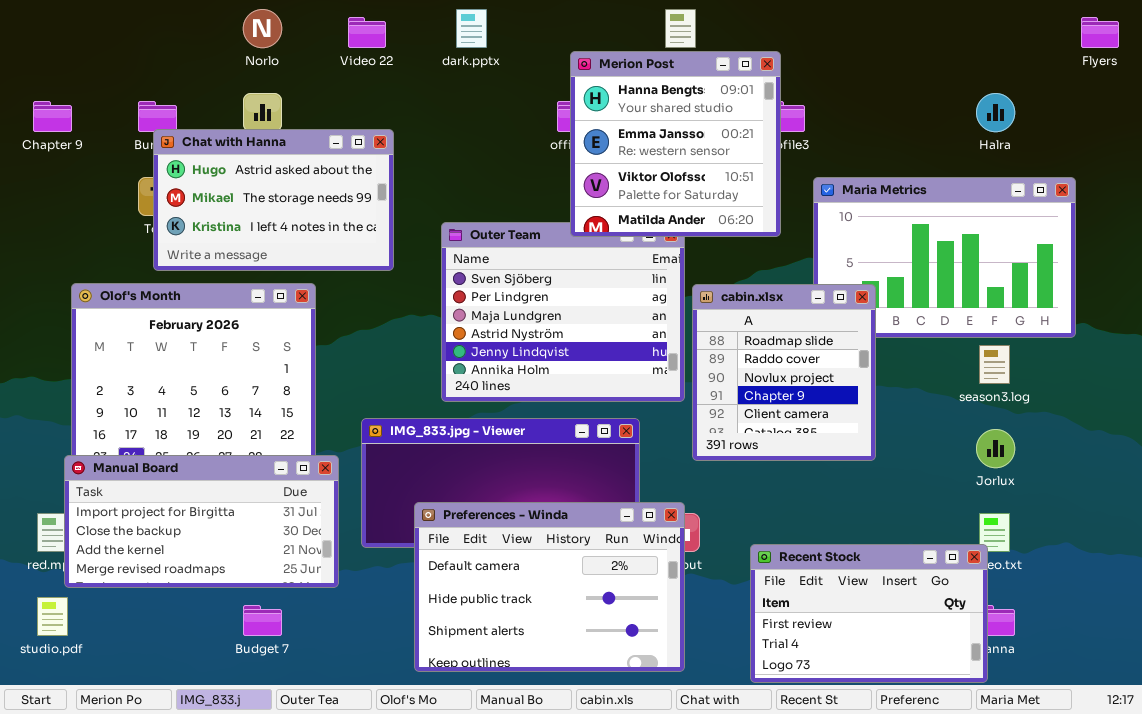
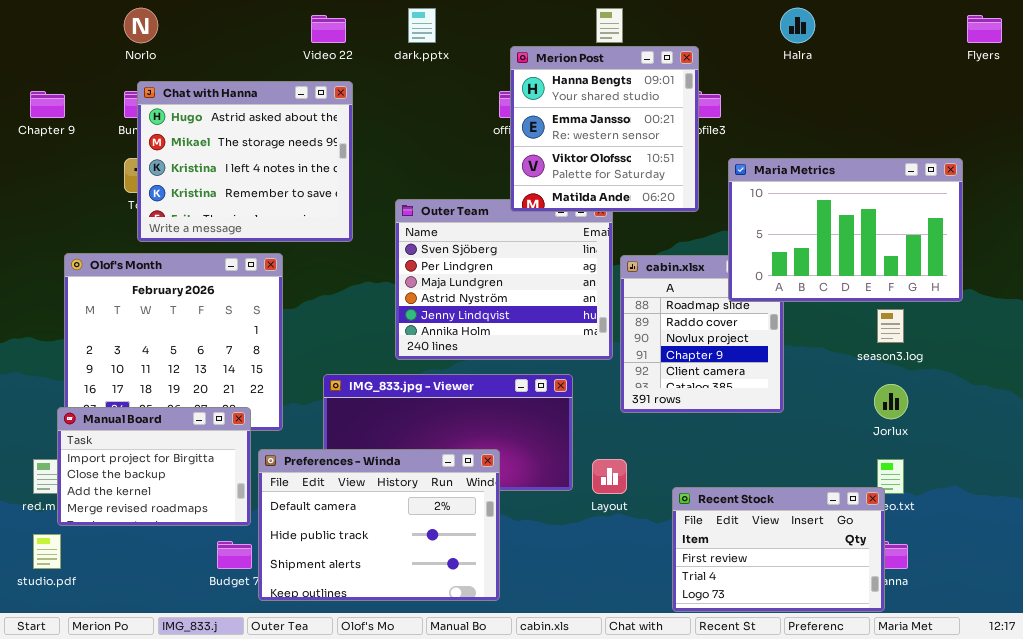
Norlo: [243,9,282,48] -> [124,8,158,43], moved
Halra: [976,93,1015,132] -> [780,8,815,43], moved
Chat with Hanna: [153,129,394,271] -> [137,81,353,242], resized
Maria Metrics: [813,177,1076,338] -> [728,158,963,302], raised
Manual Board: [64,455,339,588] -> [57,407,251,526], resized
Preferences - Winda: [414,502,685,672] -> [258,449,500,601], moved

